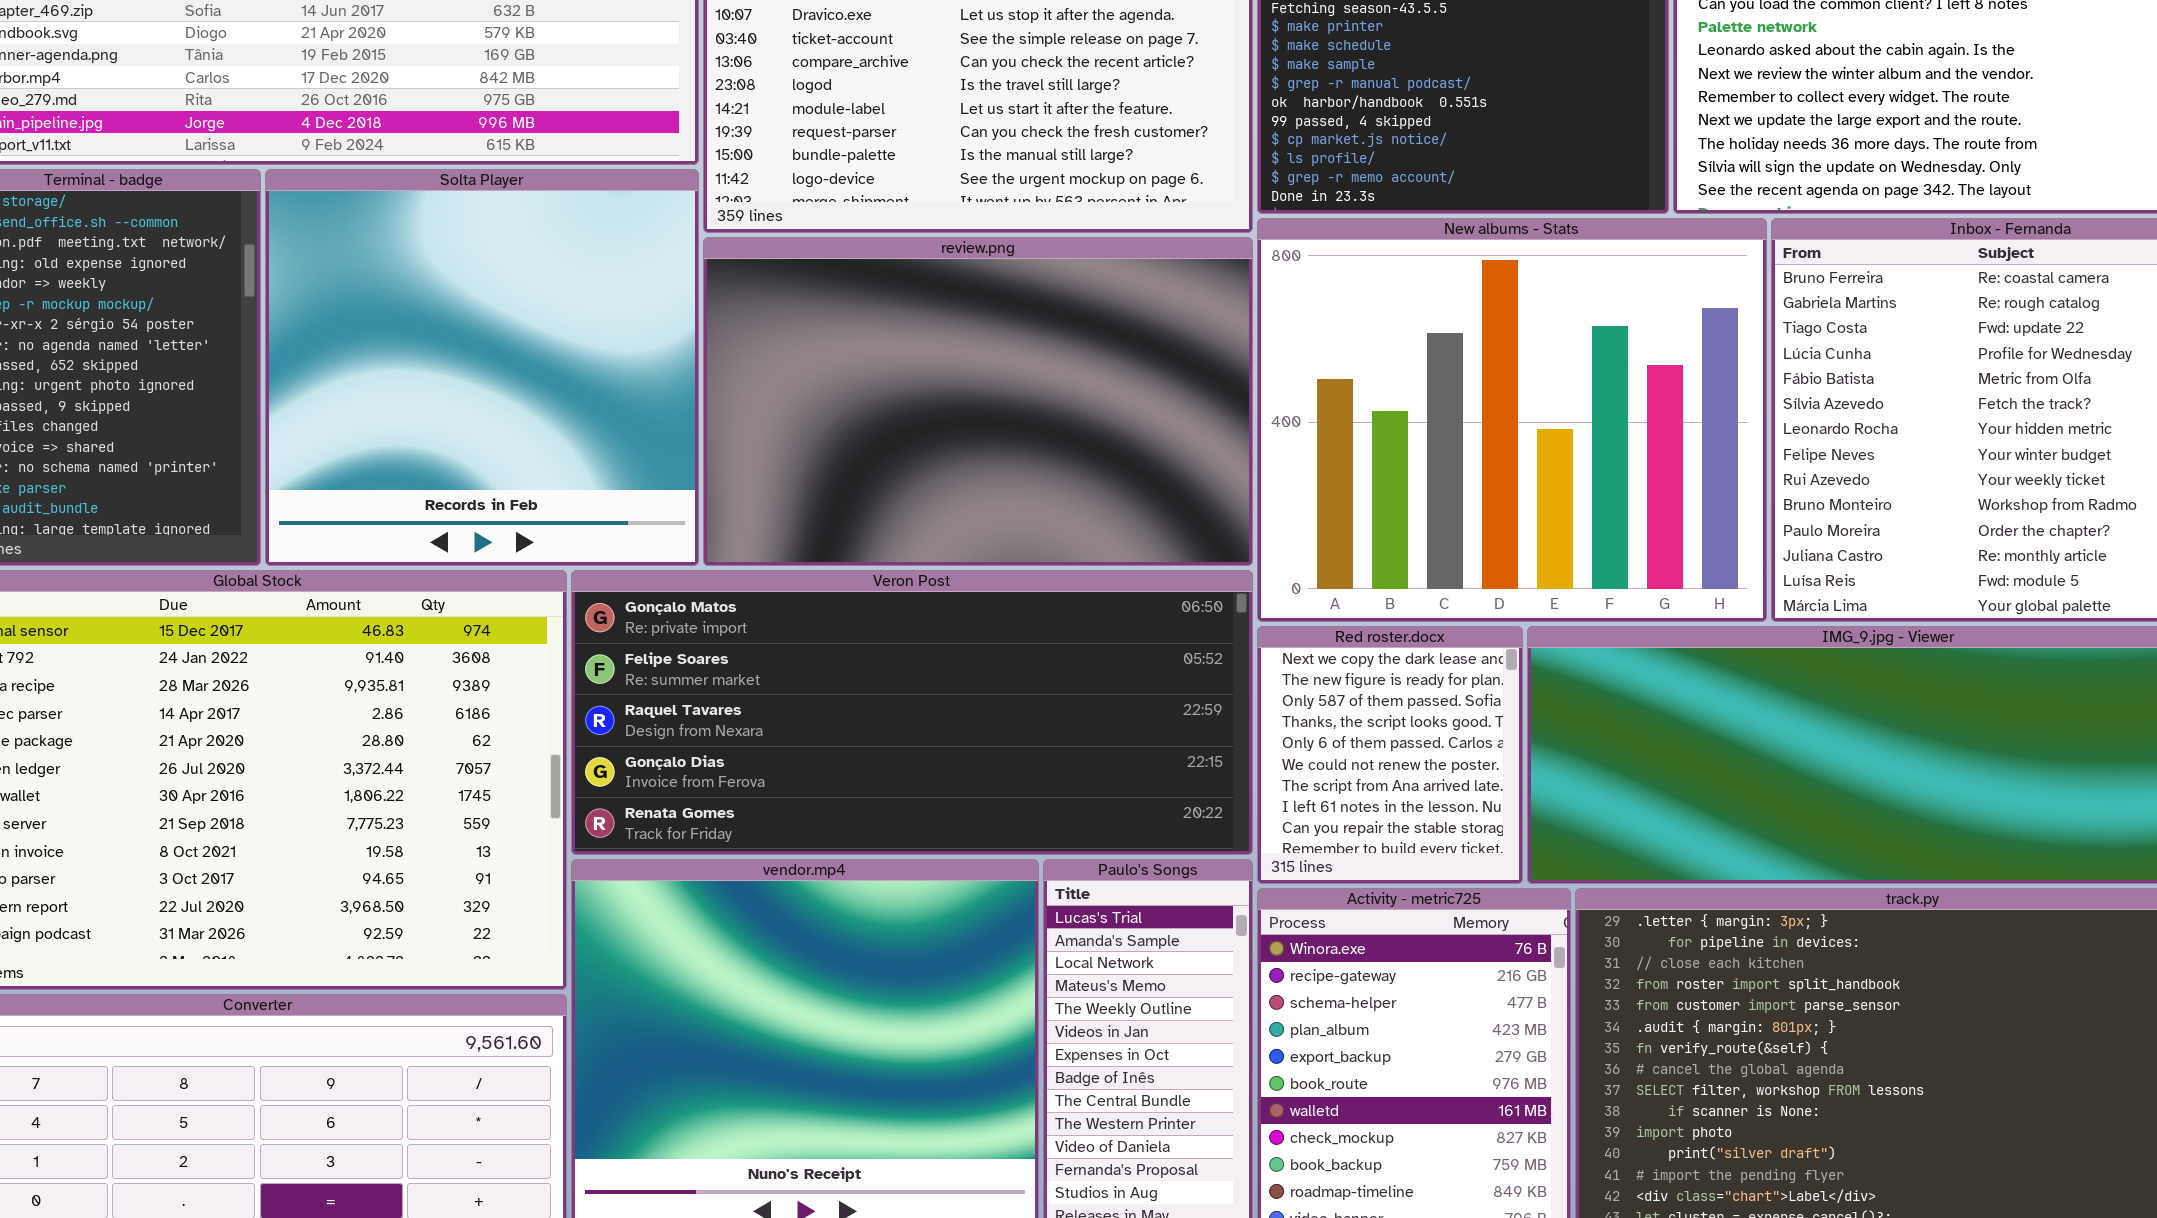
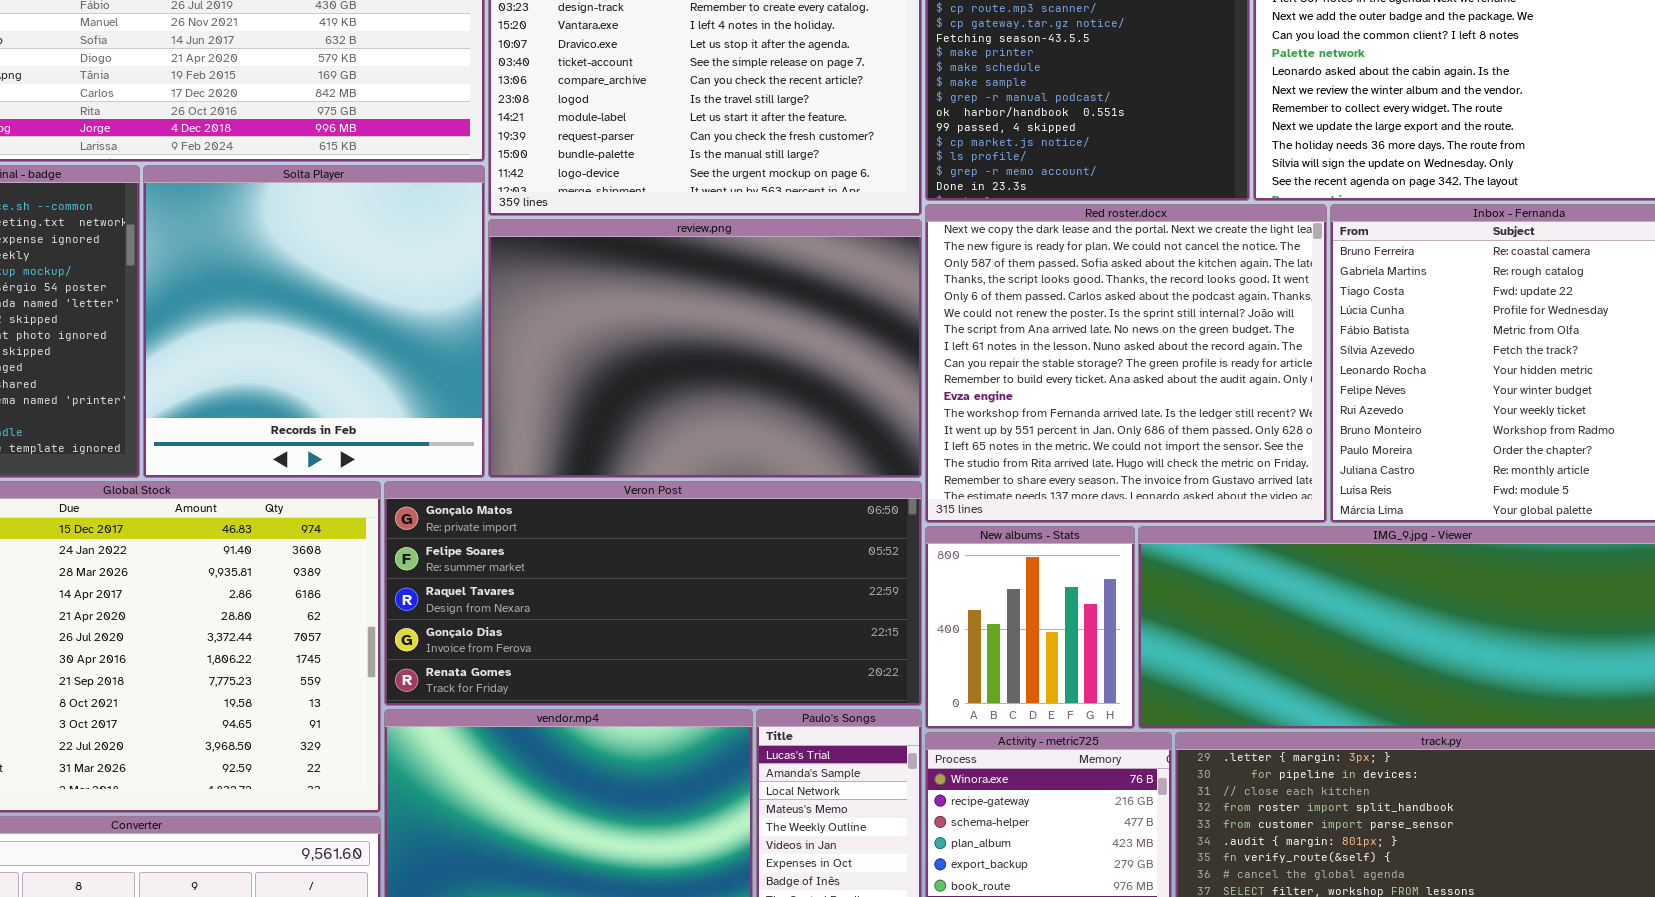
New albums - Stats: [1257,218,1767,622] -> [925,526,1135,729], moved, resized
Red roster.docx: [1257,626,1523,884] -> [925,204,1327,523], moved, resized

